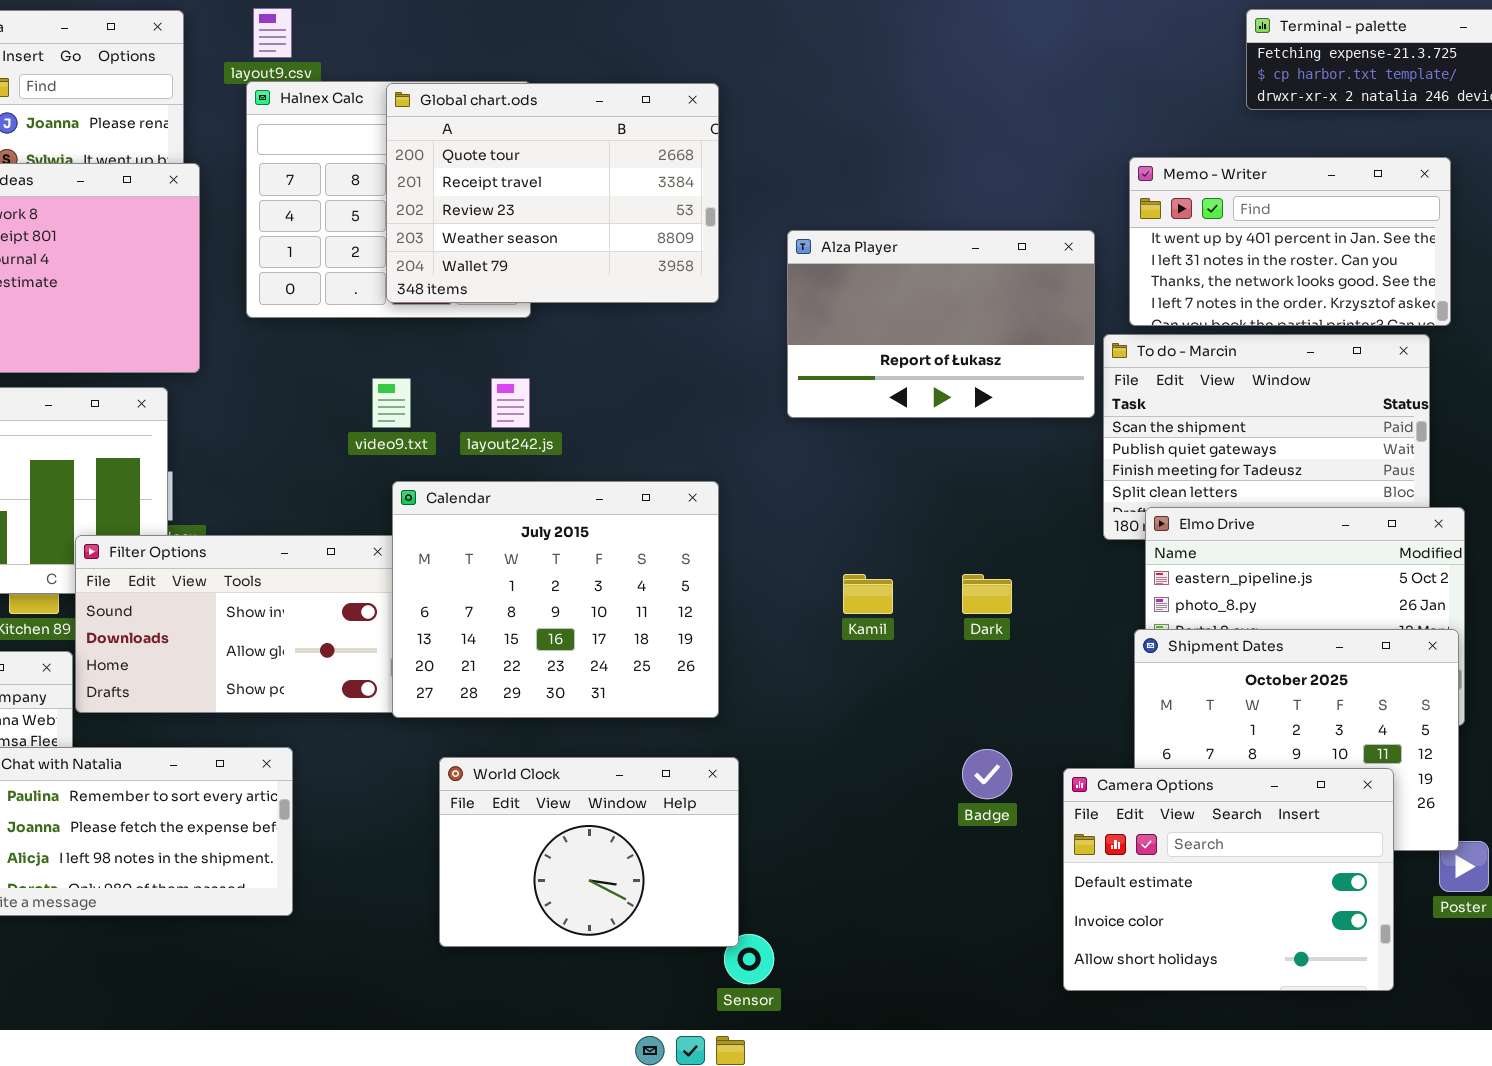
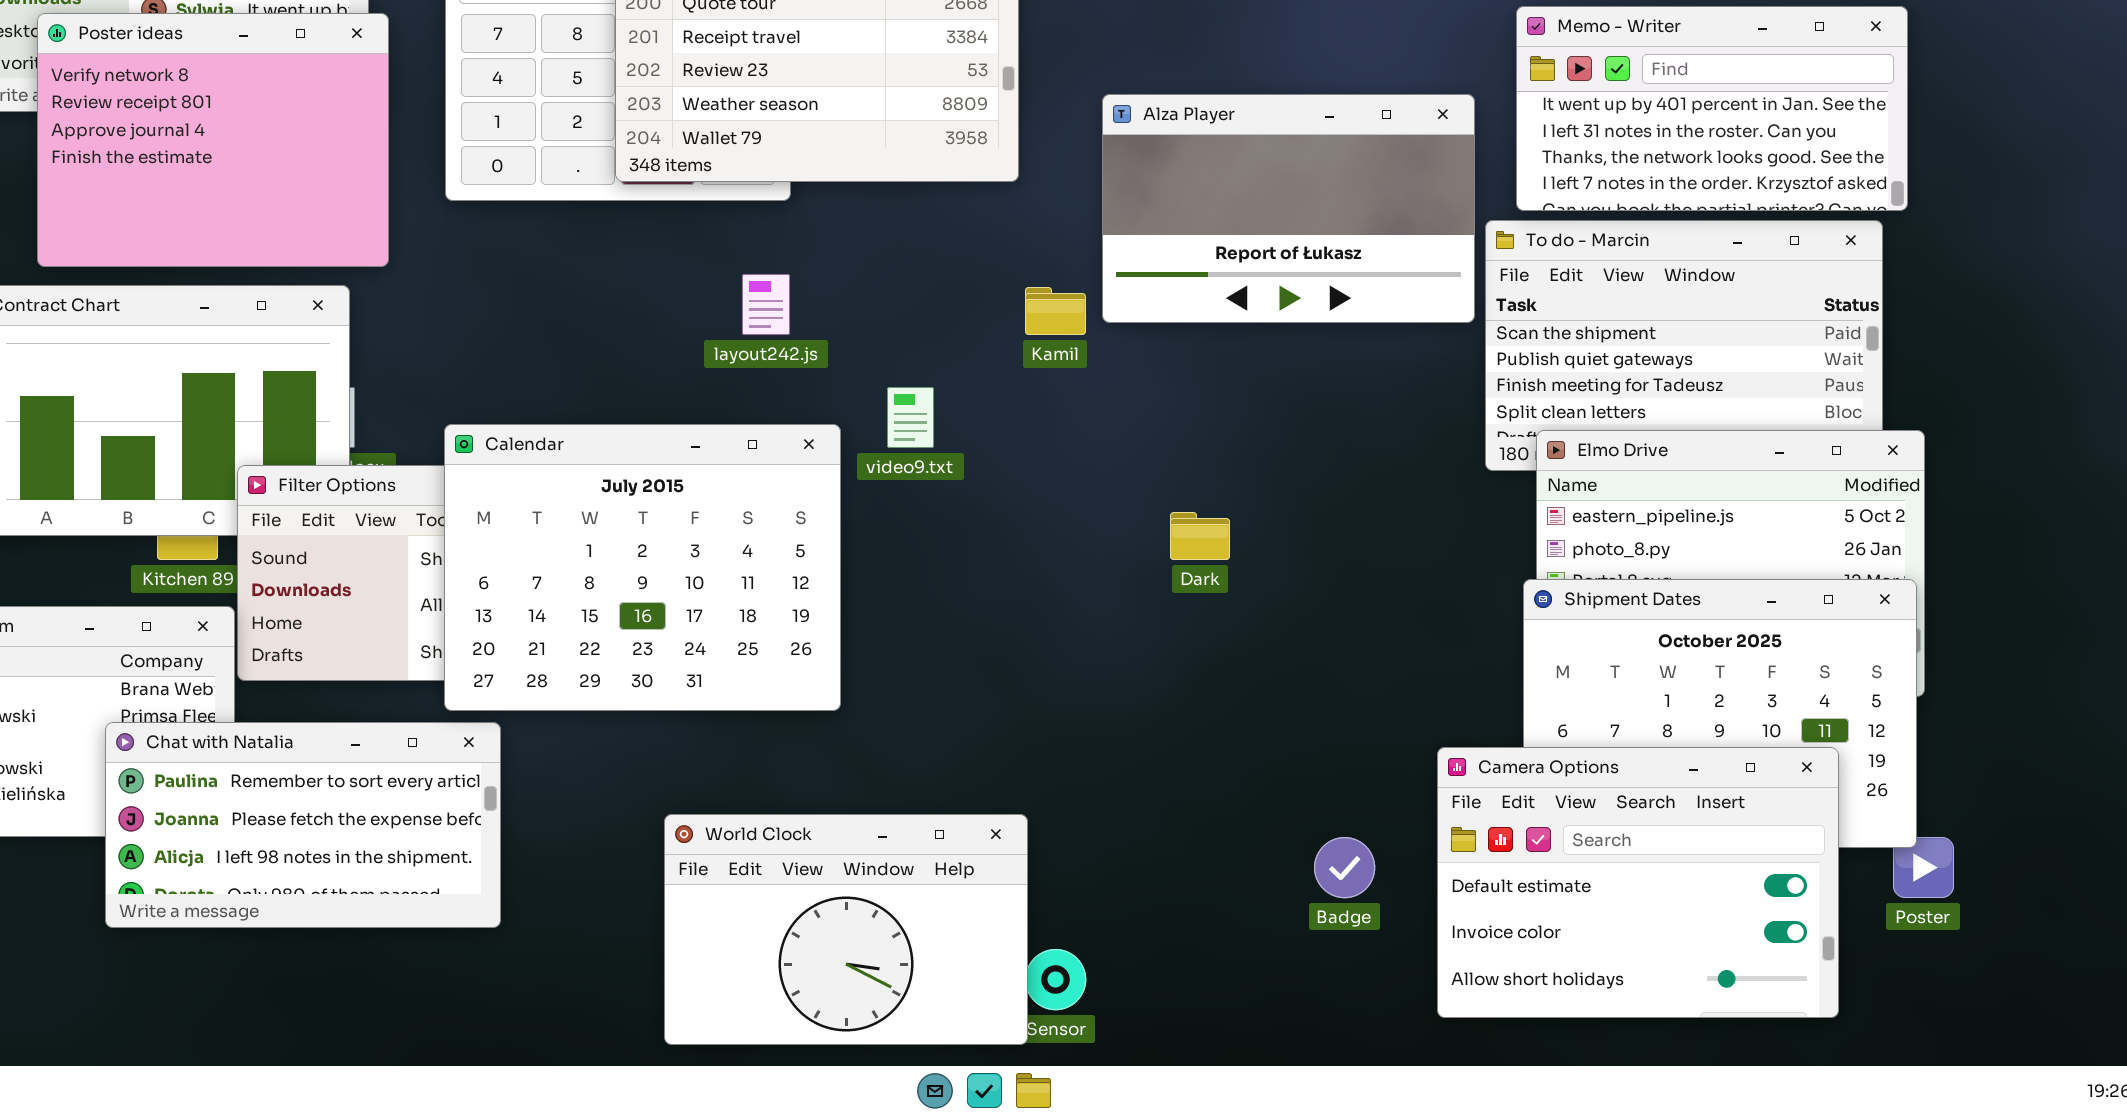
video9.txt: [372,378,411,428] -> [887,387,934,448], moved
Calendar: [392,481,719,718] -> [444,424,841,711], moved
Kamil: [843,574,893,614] -> [1025,287,1086,335], moved
Dark: [962,574,1012,614] -> [1170,512,1230,560], moved
Badge: [962,749,1012,799] -> [1314,837,1375,898], moved
World Clock: [439,757,739,947] -> [664,814,1028,1045], moved

